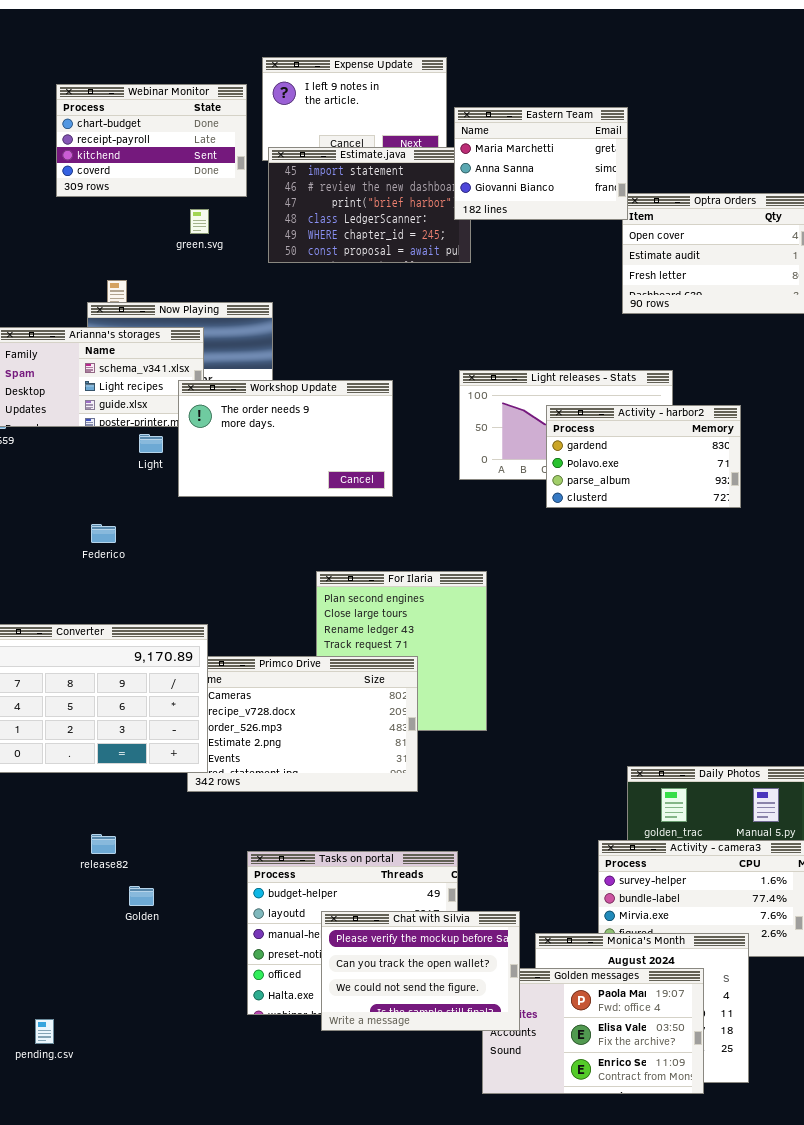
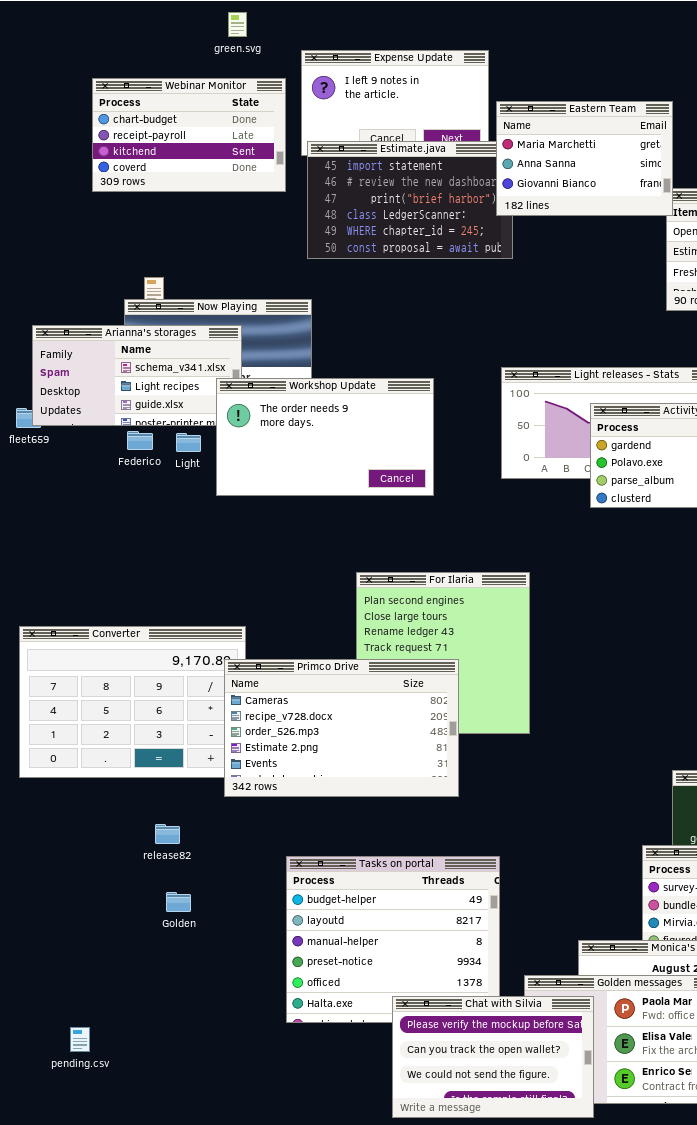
green.svg: [190,209,209,234] -> [228,12,247,37], moved
Federico: [91,524,116,543] -> [127,431,153,450], moved
Primco Drive: [187,656,418,792] -> [224,659,459,797], raised
release82: [91,834,116,854] -> [155,824,180,844], moved
Chat with Silvia: [321,911,520,1031] -> [392,996,594,1118], moved

